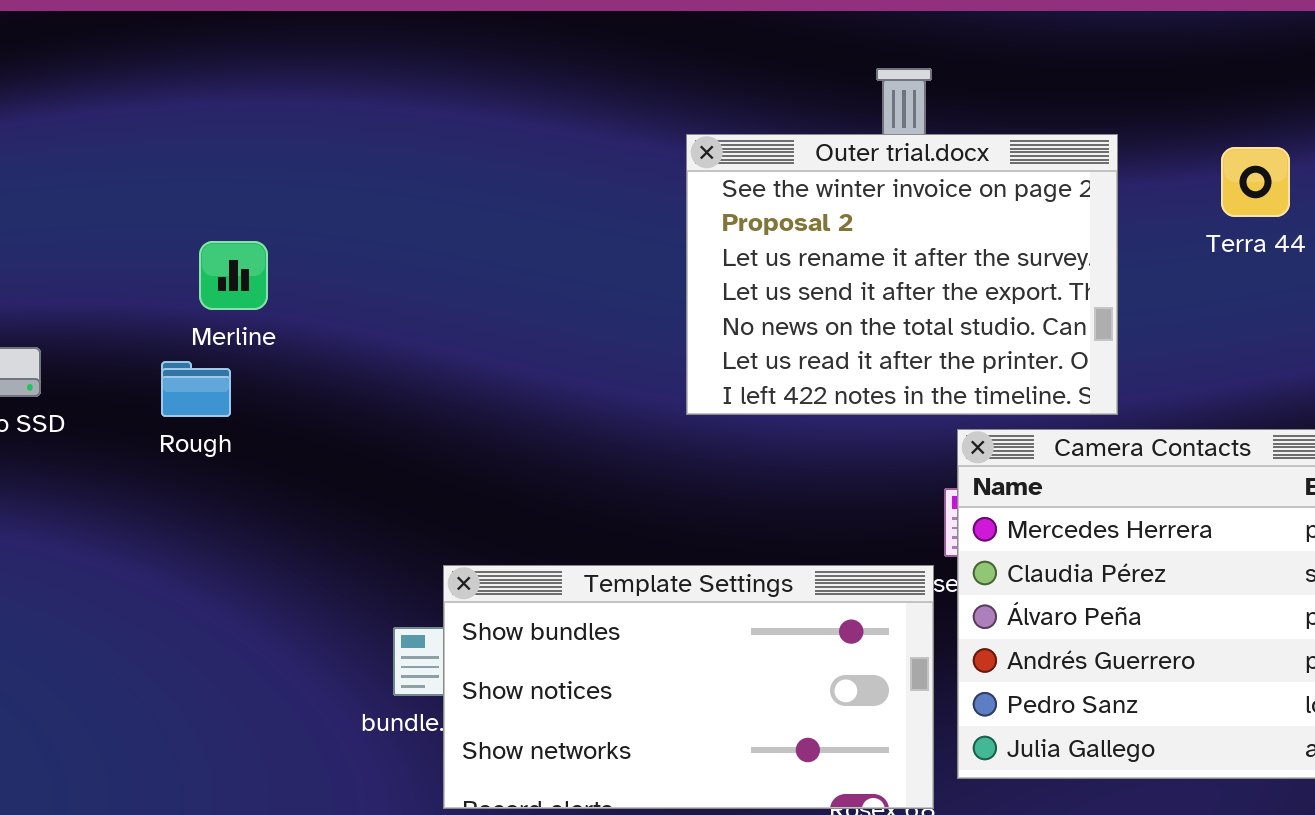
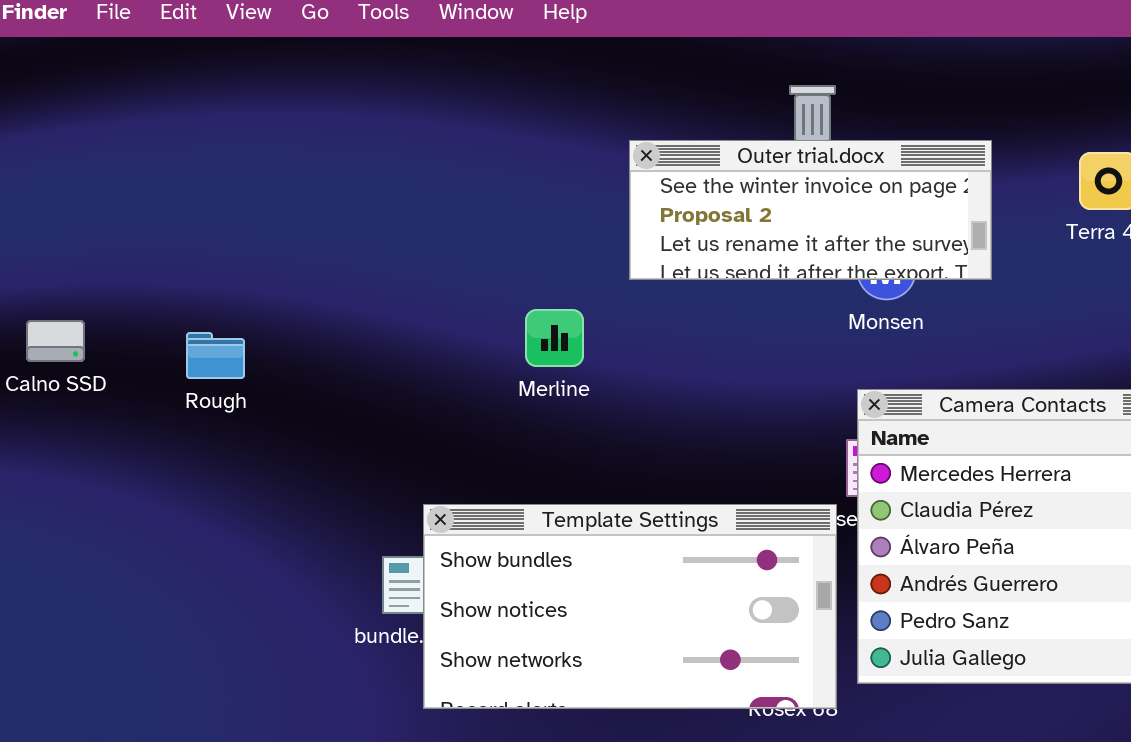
Outer trial.docx: [686,134,1118,415] -> [629,140,992,280], resized
Merline: [199,241,268,310] -> [525,309,584,367], moved

